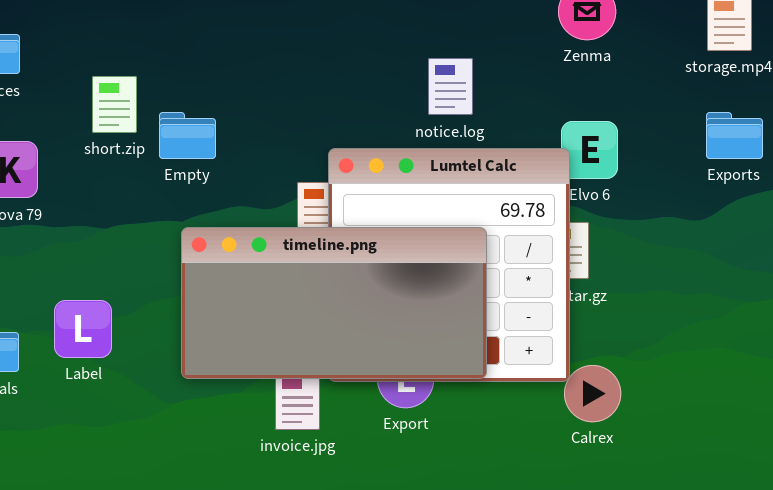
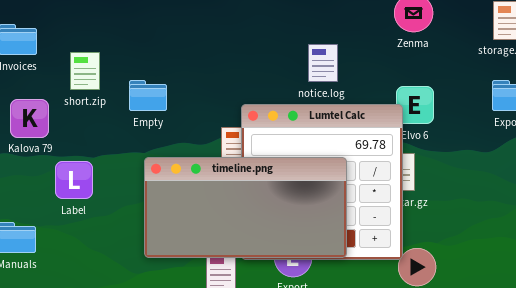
short.zip: [92,76,137,133] -> [70,52,100,90], moved
Label: [54,300,112,358] -> [55,161,93,199], moved

